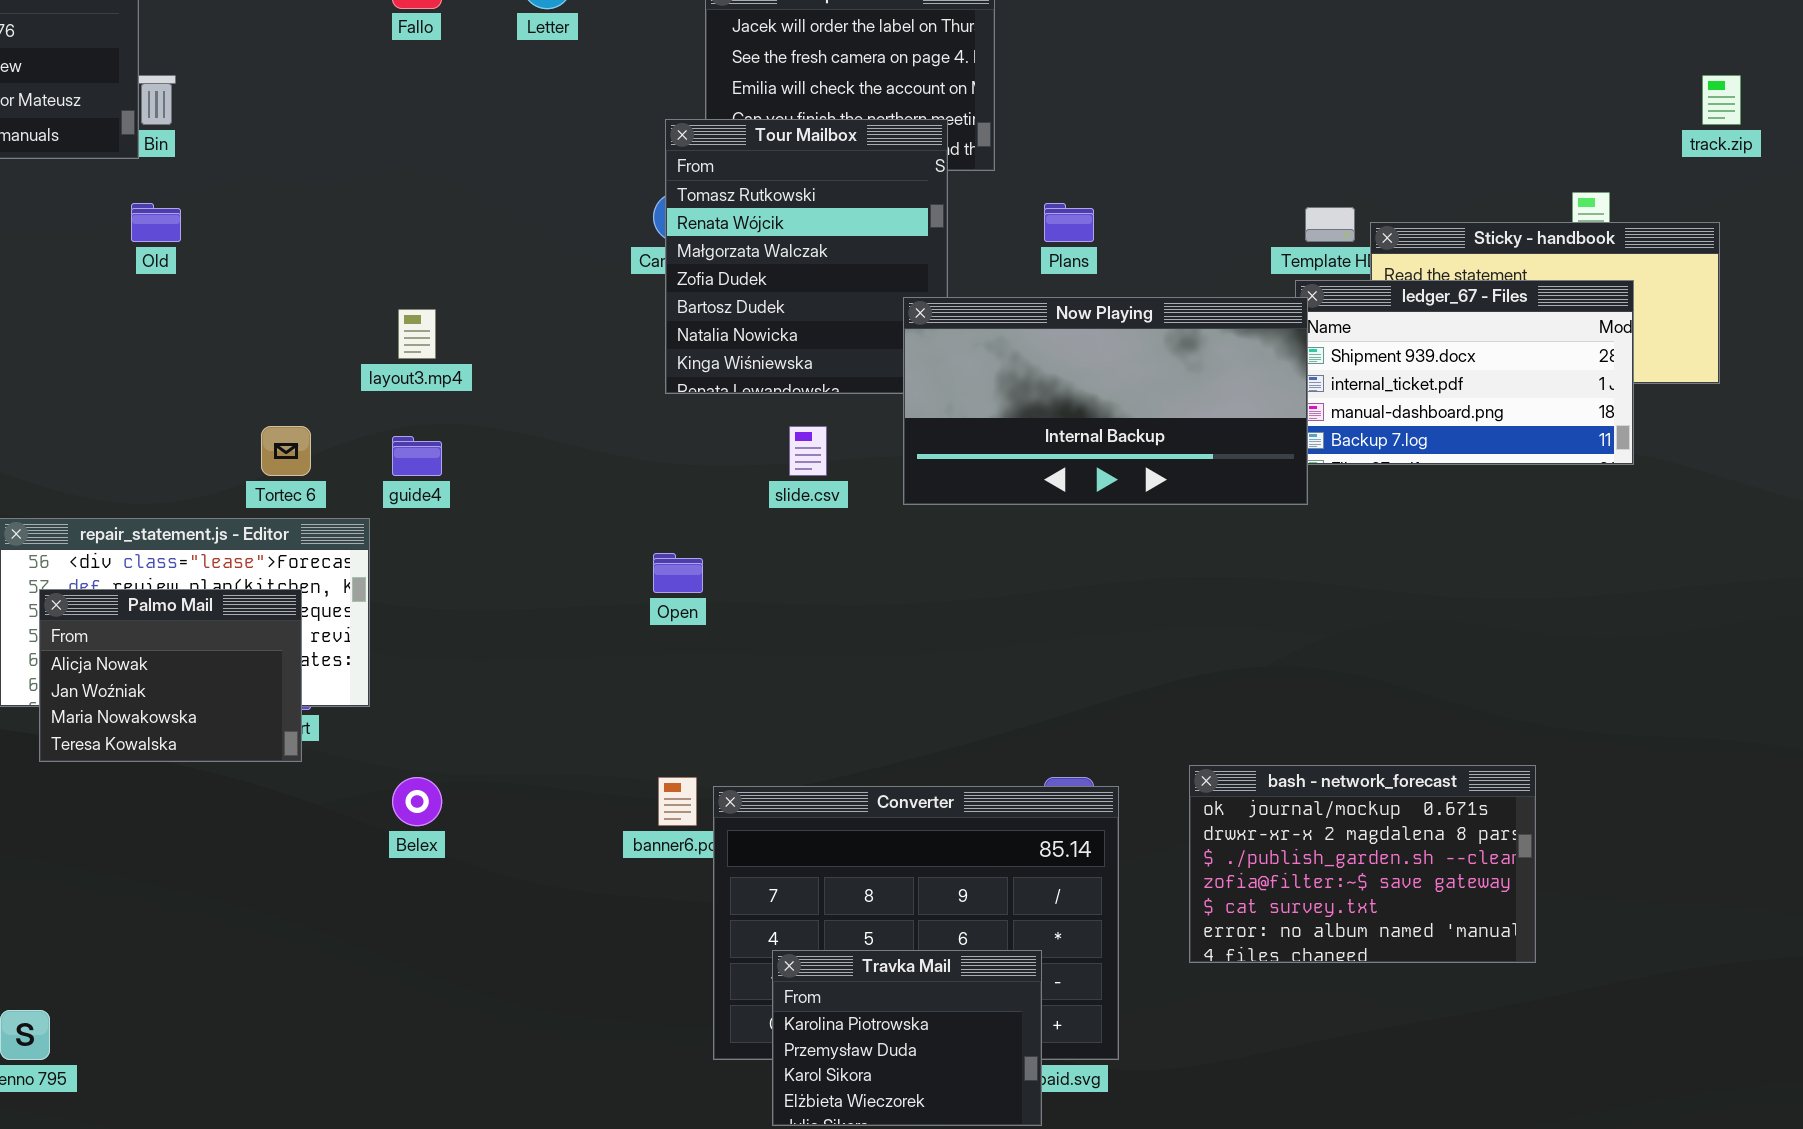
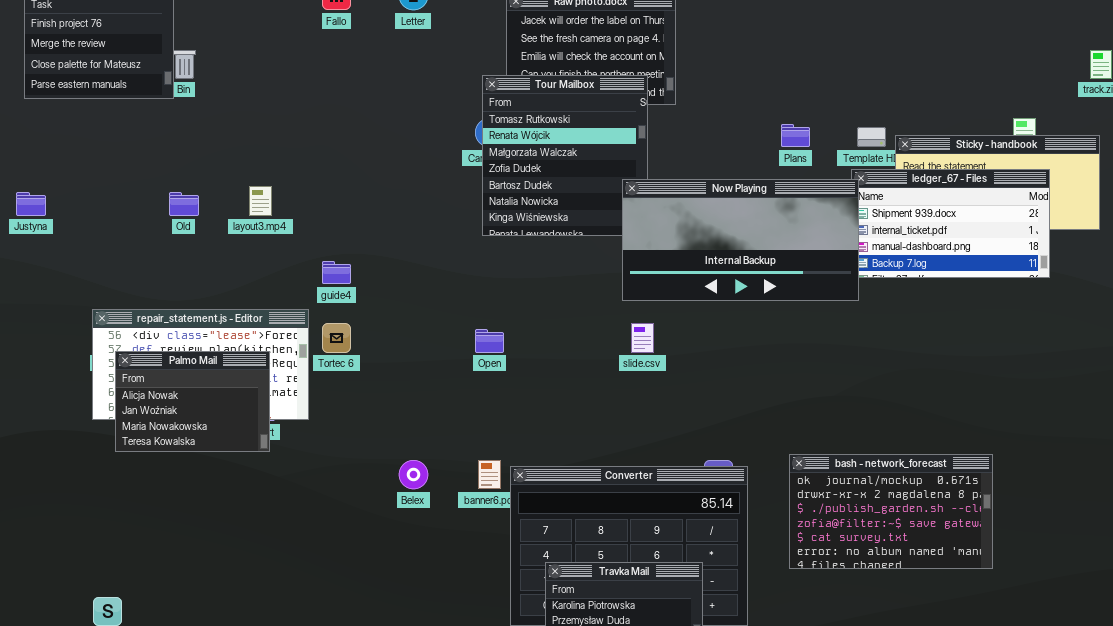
Old: [131,203,181,242] -> [169,192,199,216], moved
Plans: [1044,203,1094,242] -> [781,124,810,147], moved
layout3.mp4: [398,309,436,359] -> [249,186,272,216], moved
Tortec 6: [261,426,311,476] -> [322,323,351,353], moved
slide.csv: [789,426,827,476] -> [631,323,654,353], moved
Belex: [392,777,442,826] -> [399,460,428,489], moved

